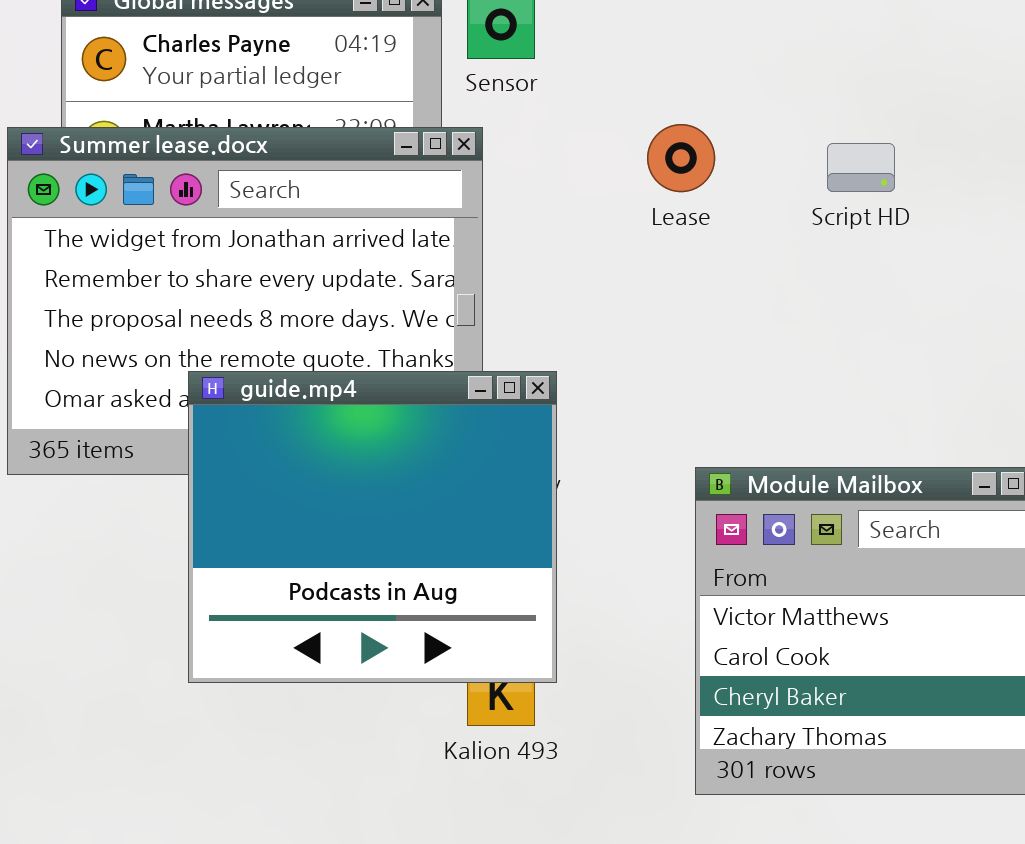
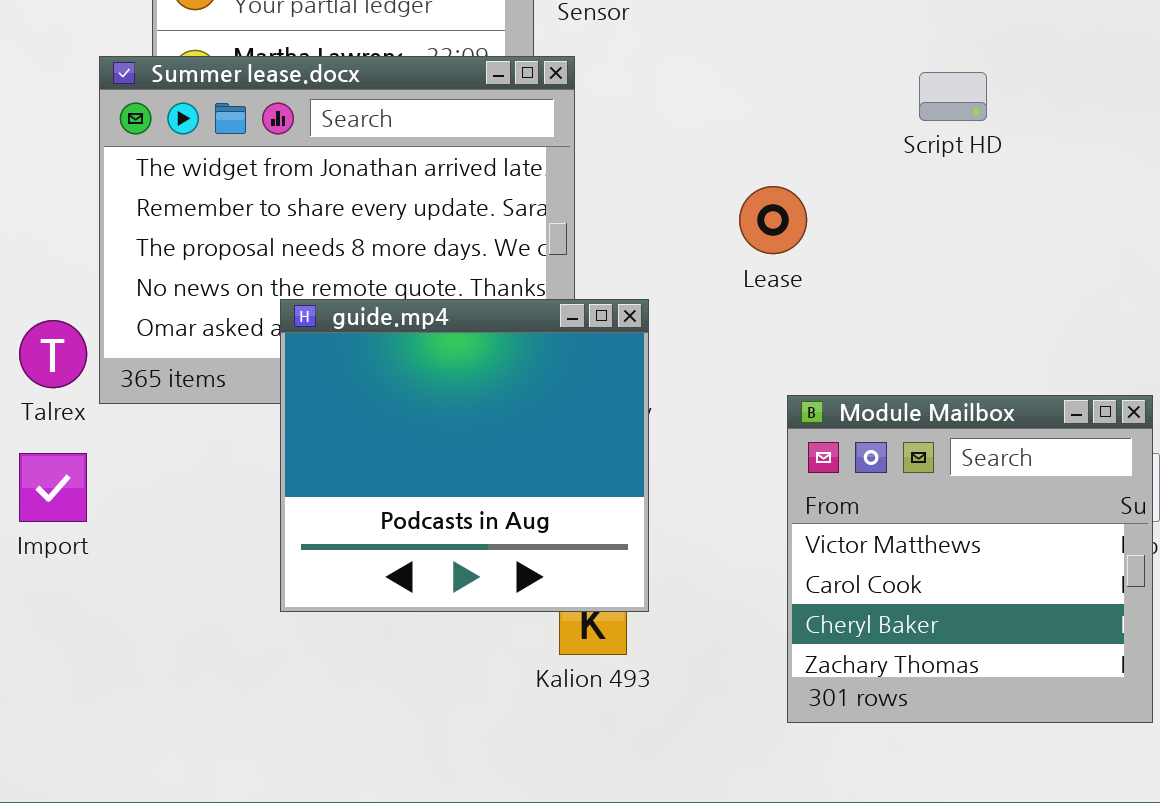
Lease: [647,124,715,192] -> [739,186,807,254], moved

